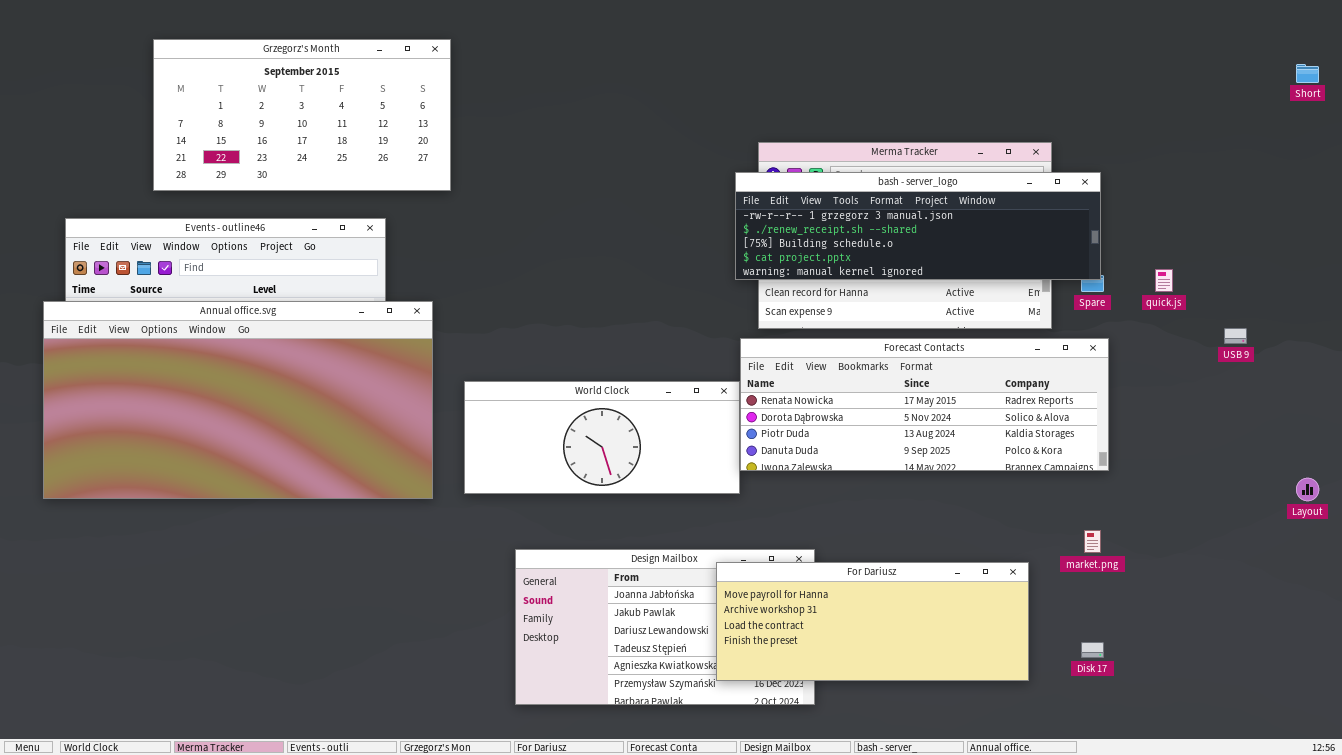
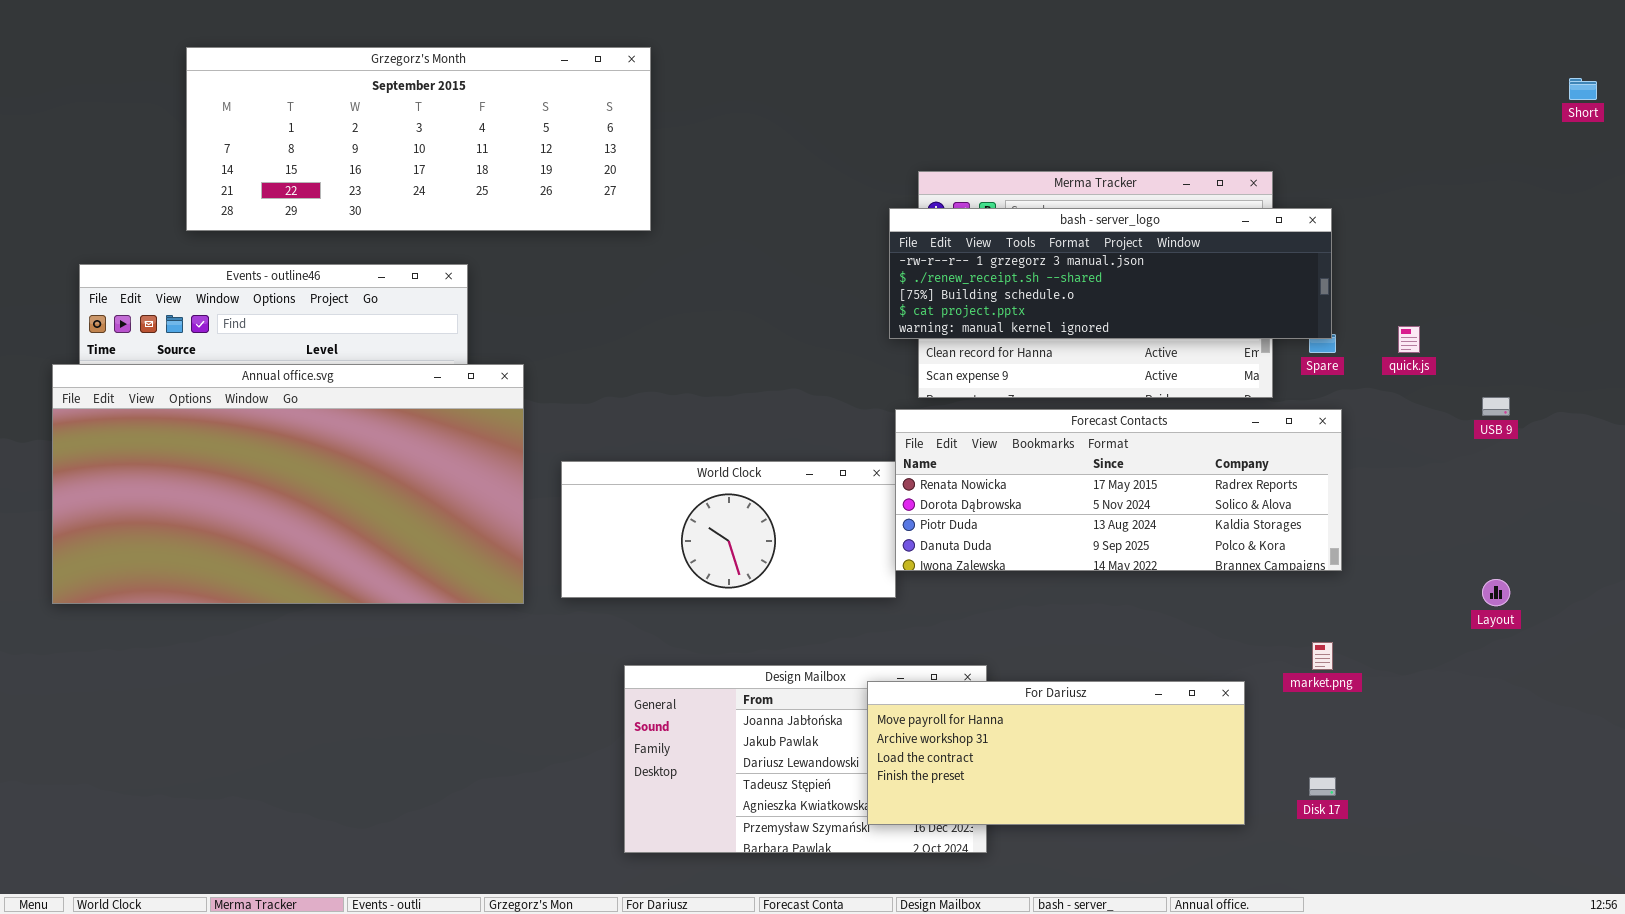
Grzegorz's Month: [153,39,451,191] -> [186,47,651,231], resized
Layout: [1296,478,1319,501] -> [1482,579,1510,606], moved

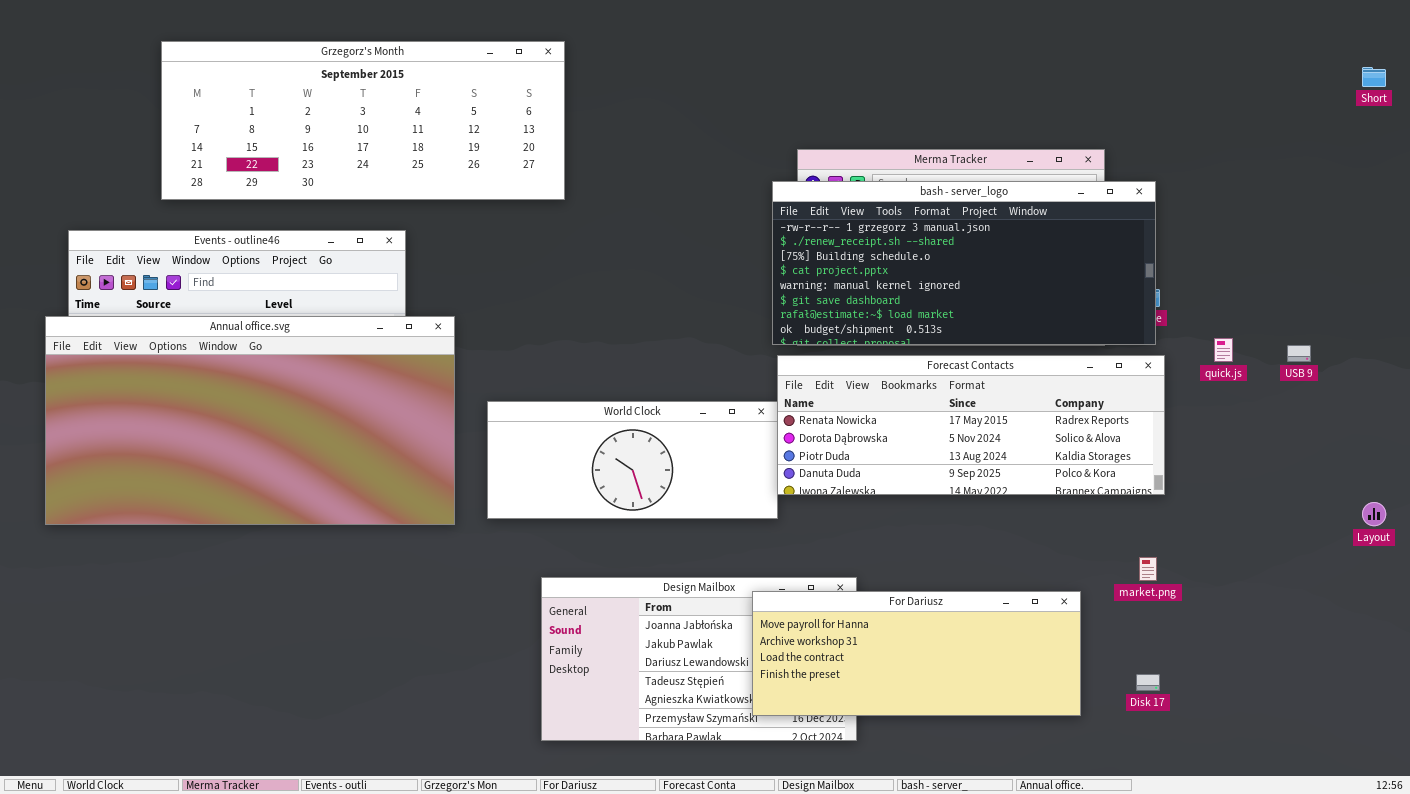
bash - server_logo: [889,208,1332,339] -> [772,181,1156,345], resized
quick.js: [1398,326,1420,353] -> [1214,338,1233,362], moved
Layout: [1482,579,1510,606] -> [1362,502,1386,526], moved

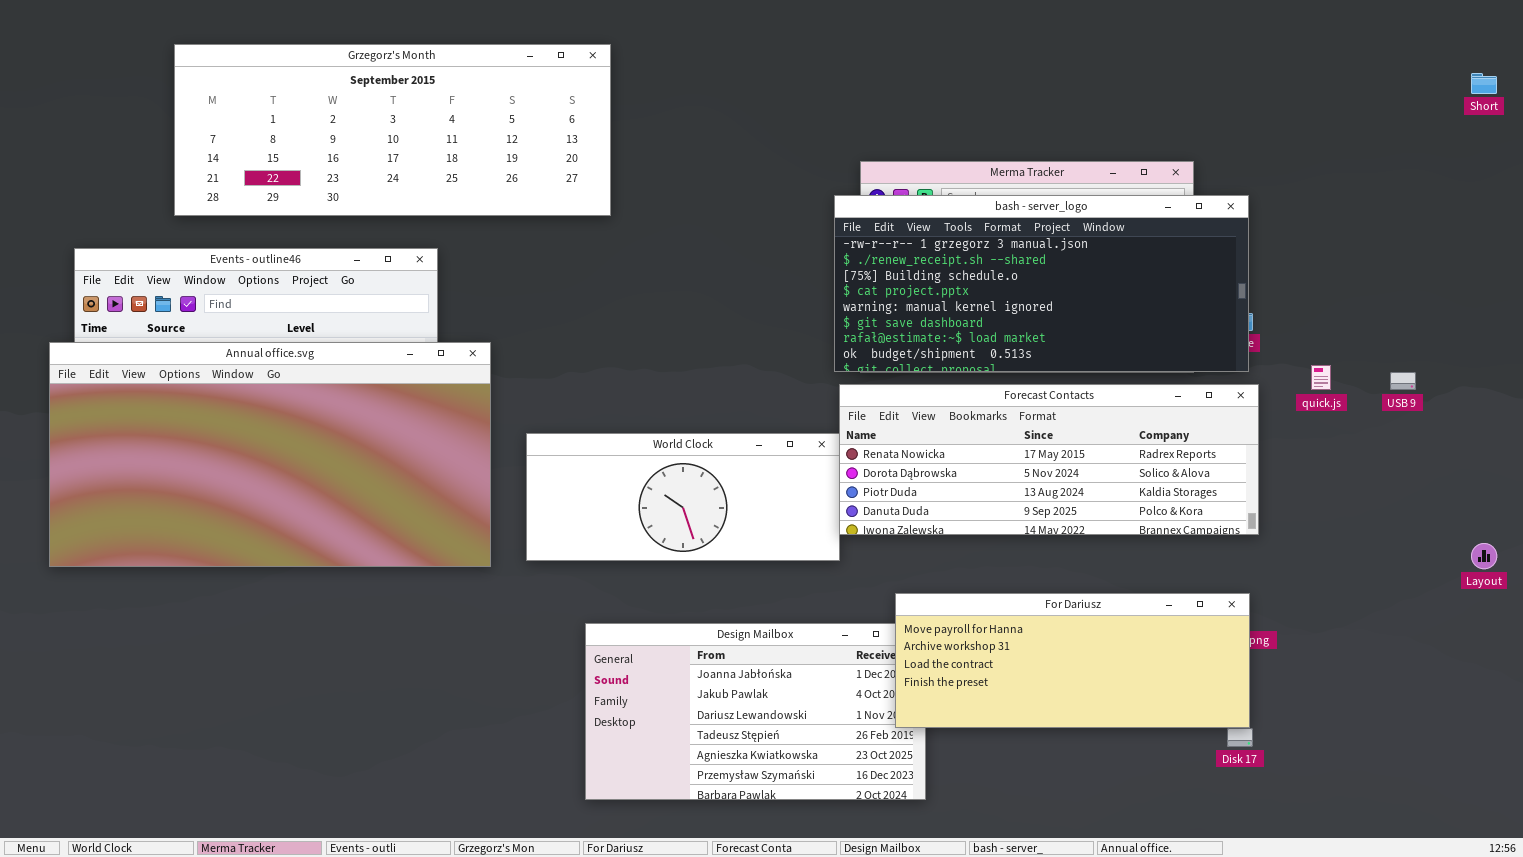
For Dariusz: [752,591,1081,716] -> [895,593,1250,728], moved

